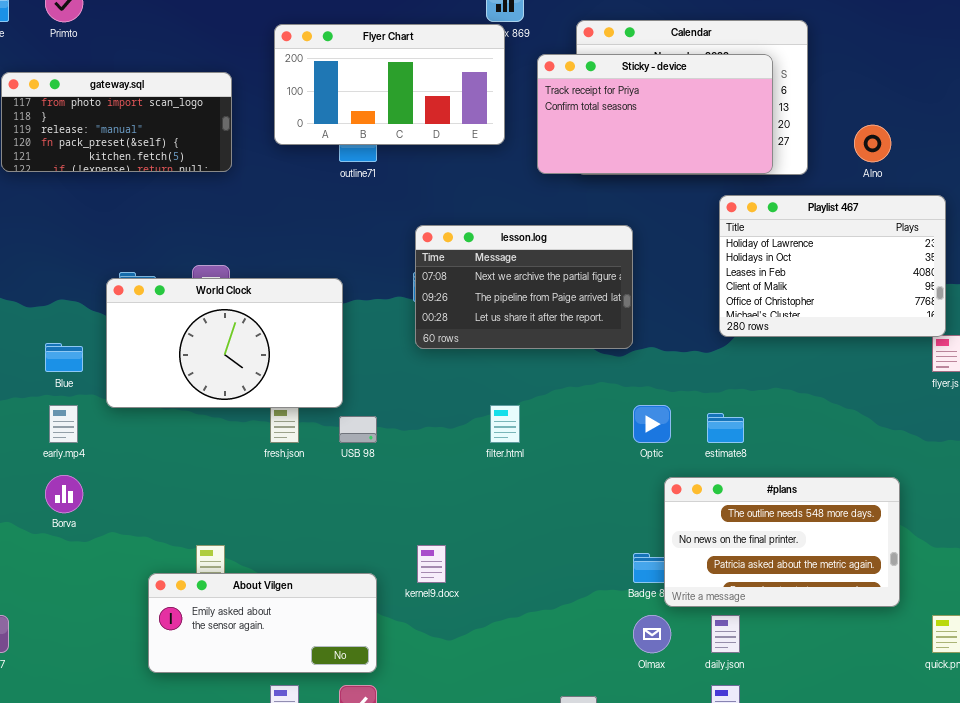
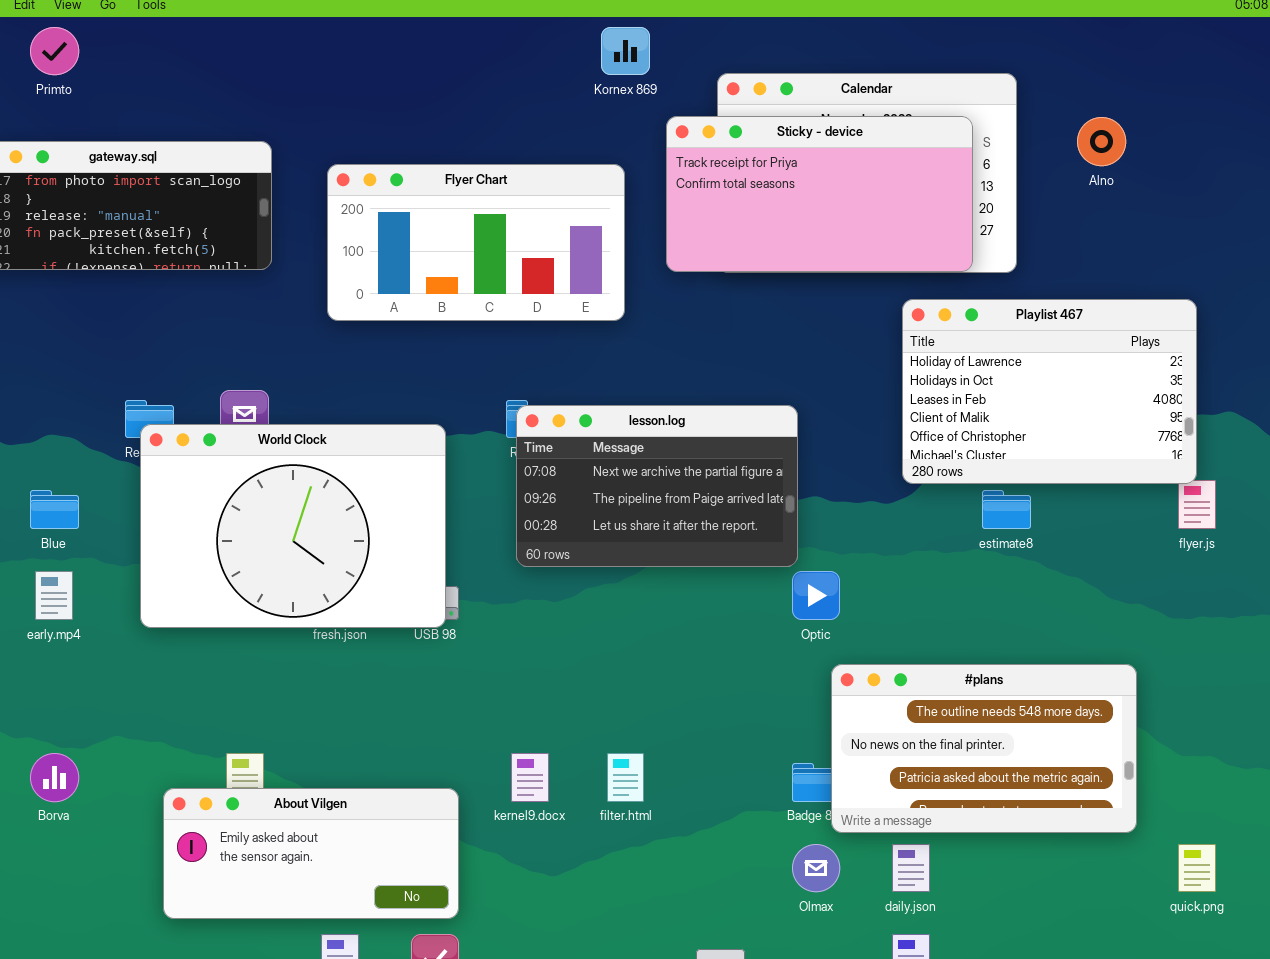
Flyer Chart: [274,24,505,145] -> [327,164,625,321], moved
Alno: [854,125,891,162] -> [1077,117,1126,166], moved
lesson.log: [415,225,633,349] -> [516,405,798,567], moved
World Clock: [106,278,343,408] -> [140,424,446,628], moved, resized
filter.html: [490,405,520,443] -> [607,753,644,802], moved
estimate8: [707,413,744,443] -> [982,490,1031,529], moved
Borva: [45,475,83,513] -> [30,753,79,802], moved

